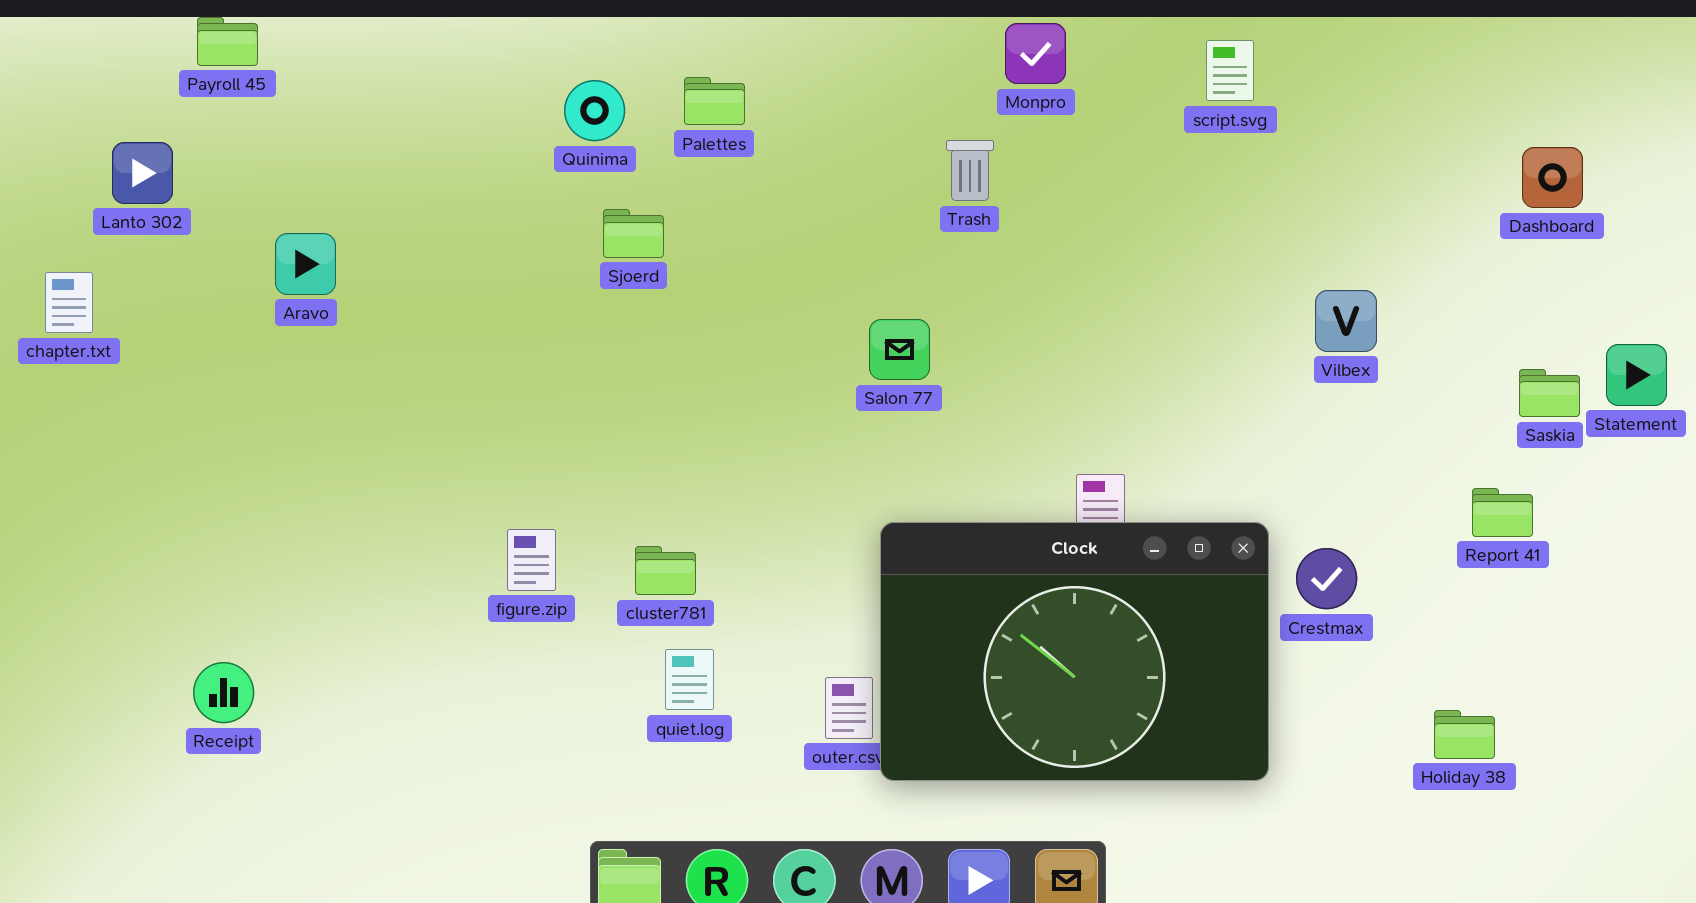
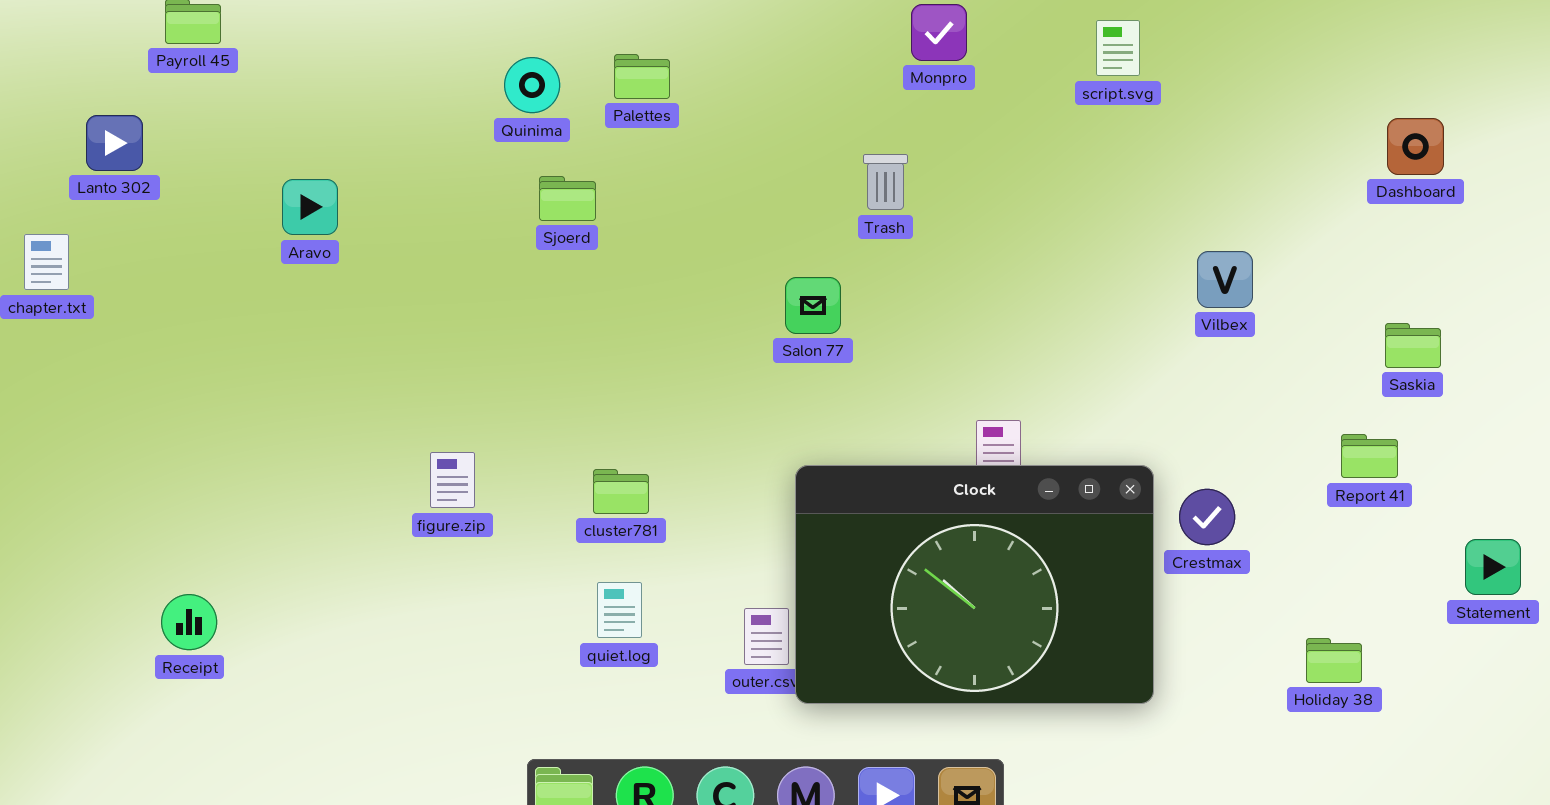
Trash: [946,140,994,201] -> [863,154,908,210], moved
Aravo: [275,233,336,295] -> [282,179,338,235], moved
Statement: [1606,344,1667,406] -> [1465,539,1521,595], moved
figure.zip: [507,529,556,591] -> [430,452,475,508], moved
cluster781: [635,546,696,595] -> [593,469,649,514], moved

